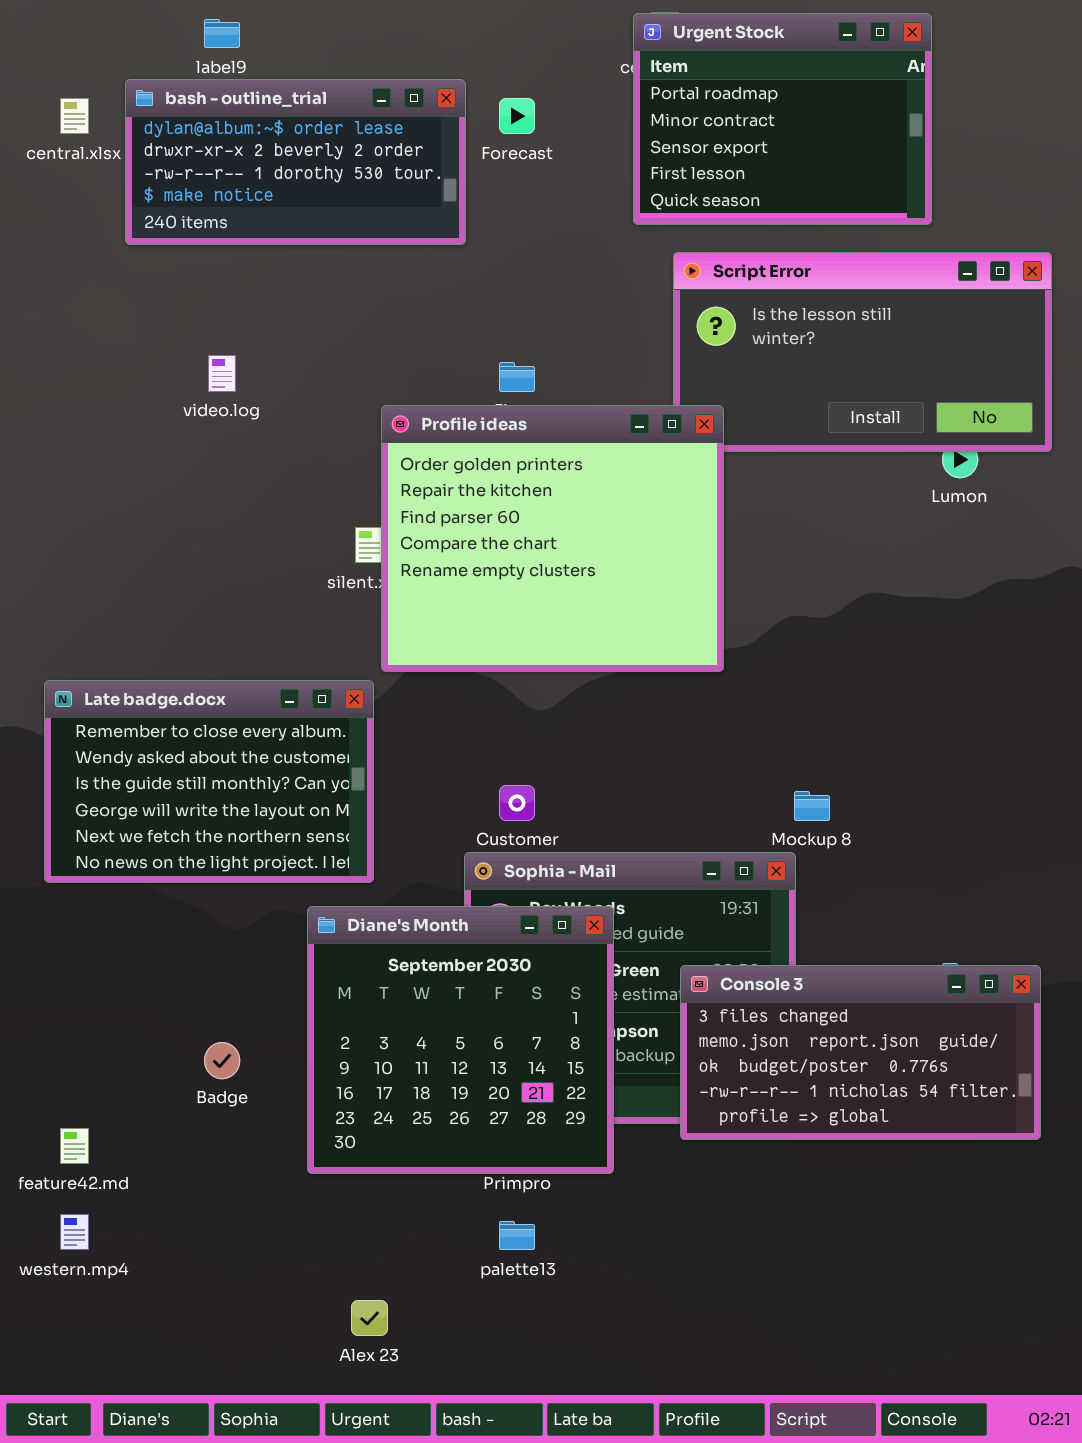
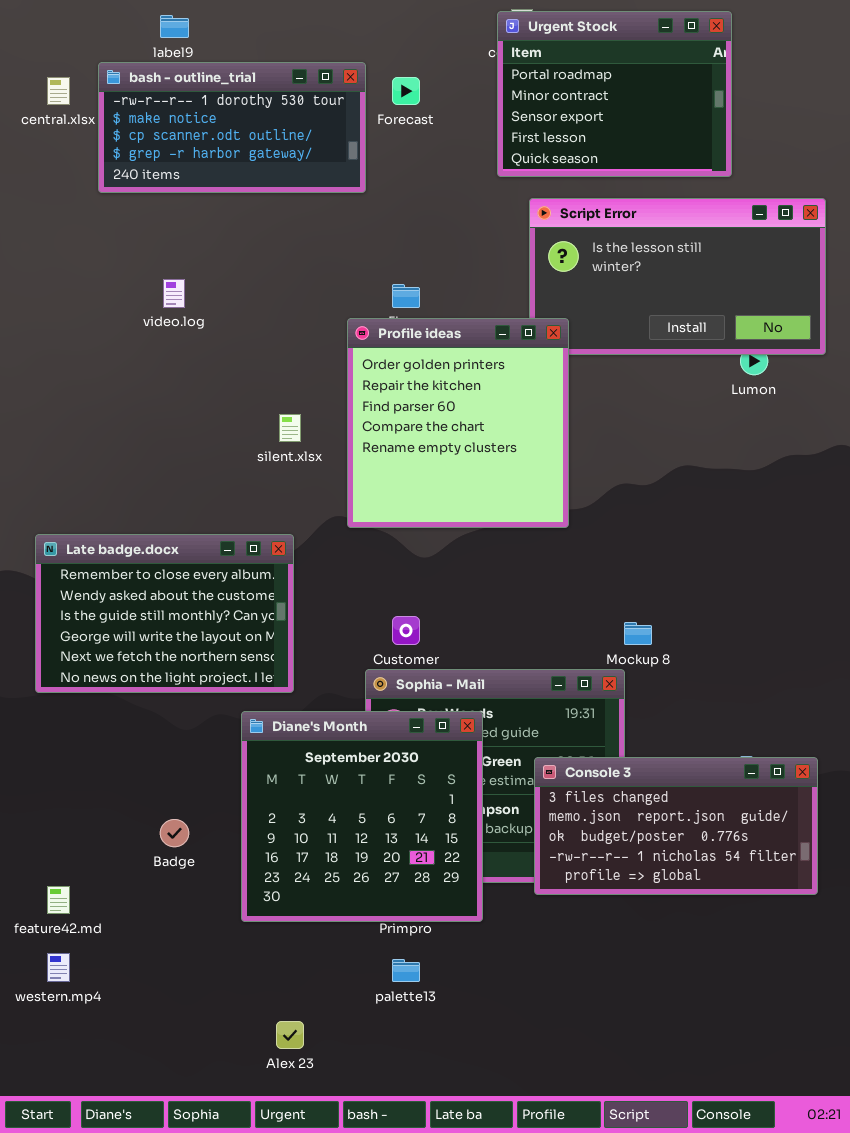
bash - outline_trial: [125,79,466,245] -> [98,62,366,193], scrolled down 2 rows
Profile ideas: [381,405,724,672] -> [347,318,569,528], resized

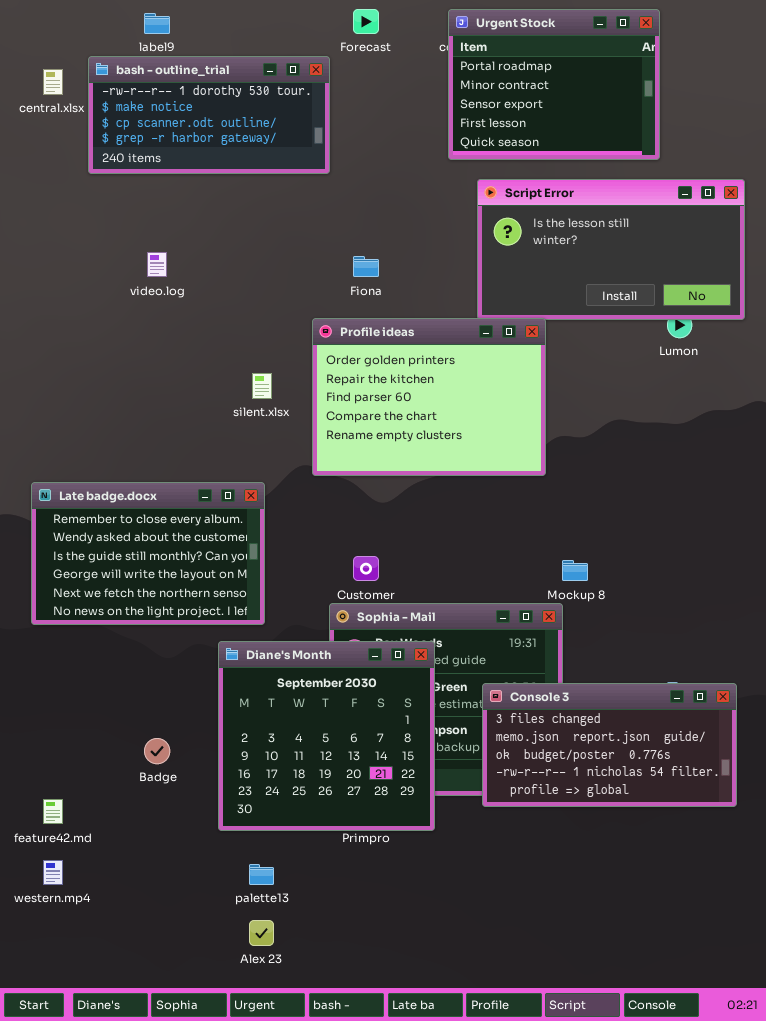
Forecast: [392,77,420,105] -> [353,9,379,34], moved
Profile ideas: [347,318,569,528] -> [312,318,546,476], resized
palette13: [392,959,420,982] -> [249,864,274,885], moved

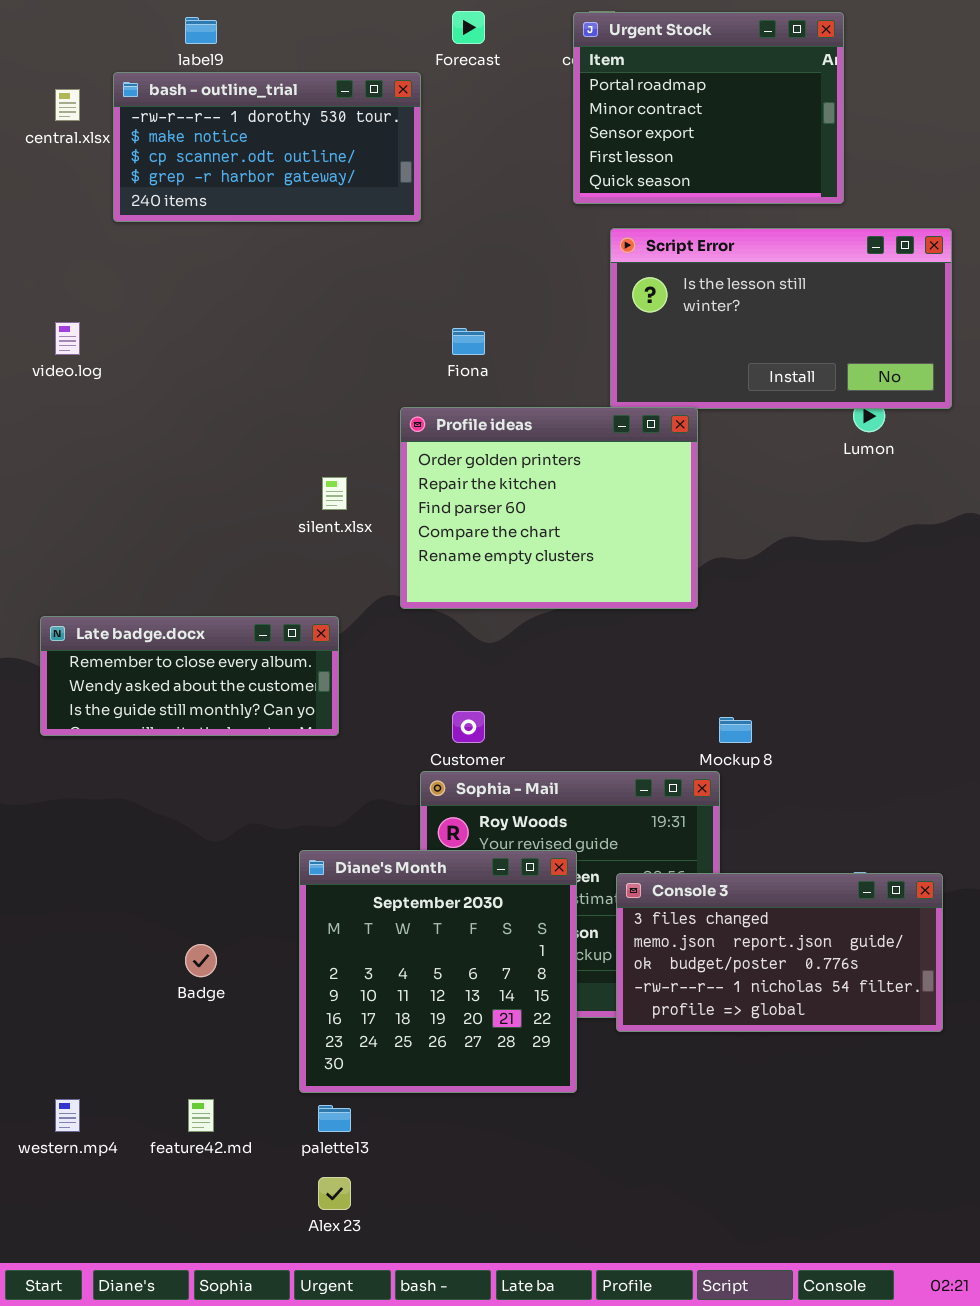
video.log: [147,252,167,277] -> [55,322,80,355], moved
Late badge.docx: [31,482,265,625] -> [40,616,339,736], resized
Diane's Month: [218,641,435,831] -> [299,850,577,1093], moved
feature42.md: [43,799,63,824] -> [188,1099,214,1132], moved

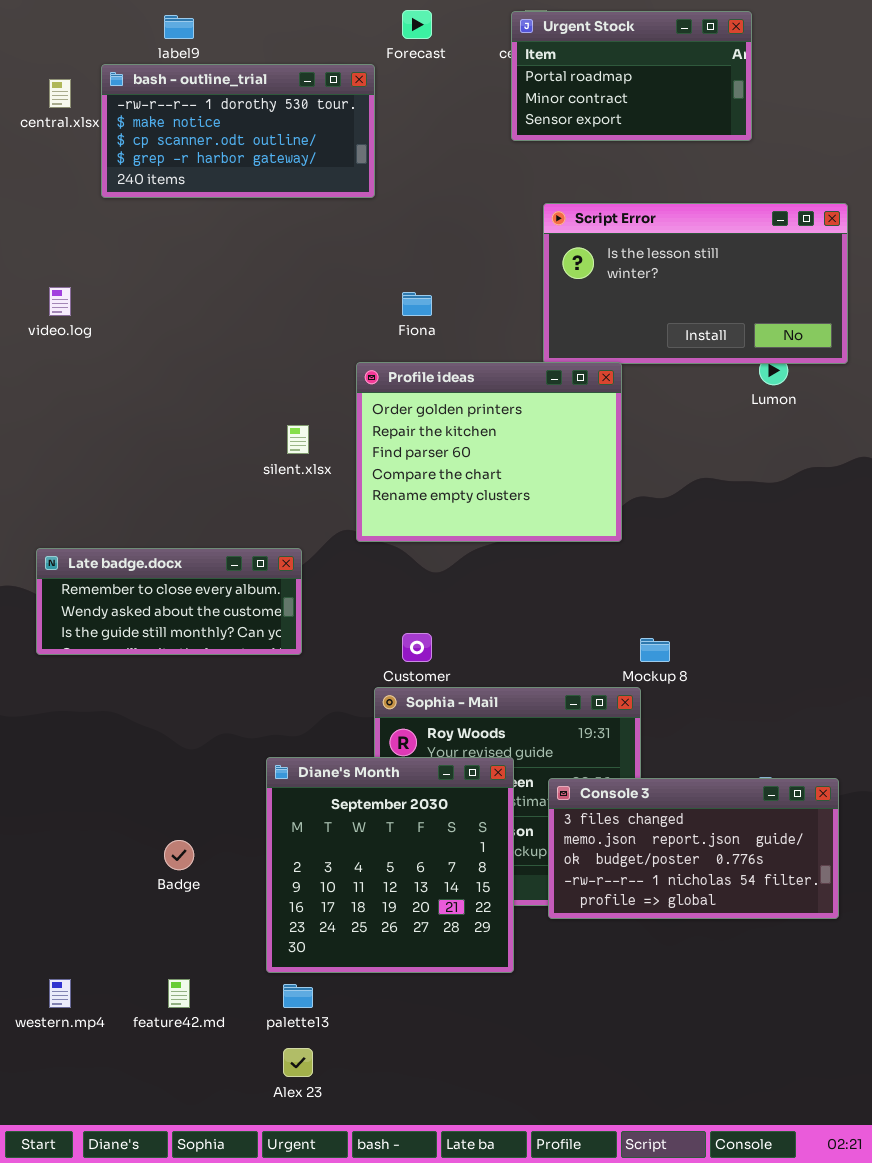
Urgent Stock: [573,12,844,204] -> [511,11,752,141], resized

